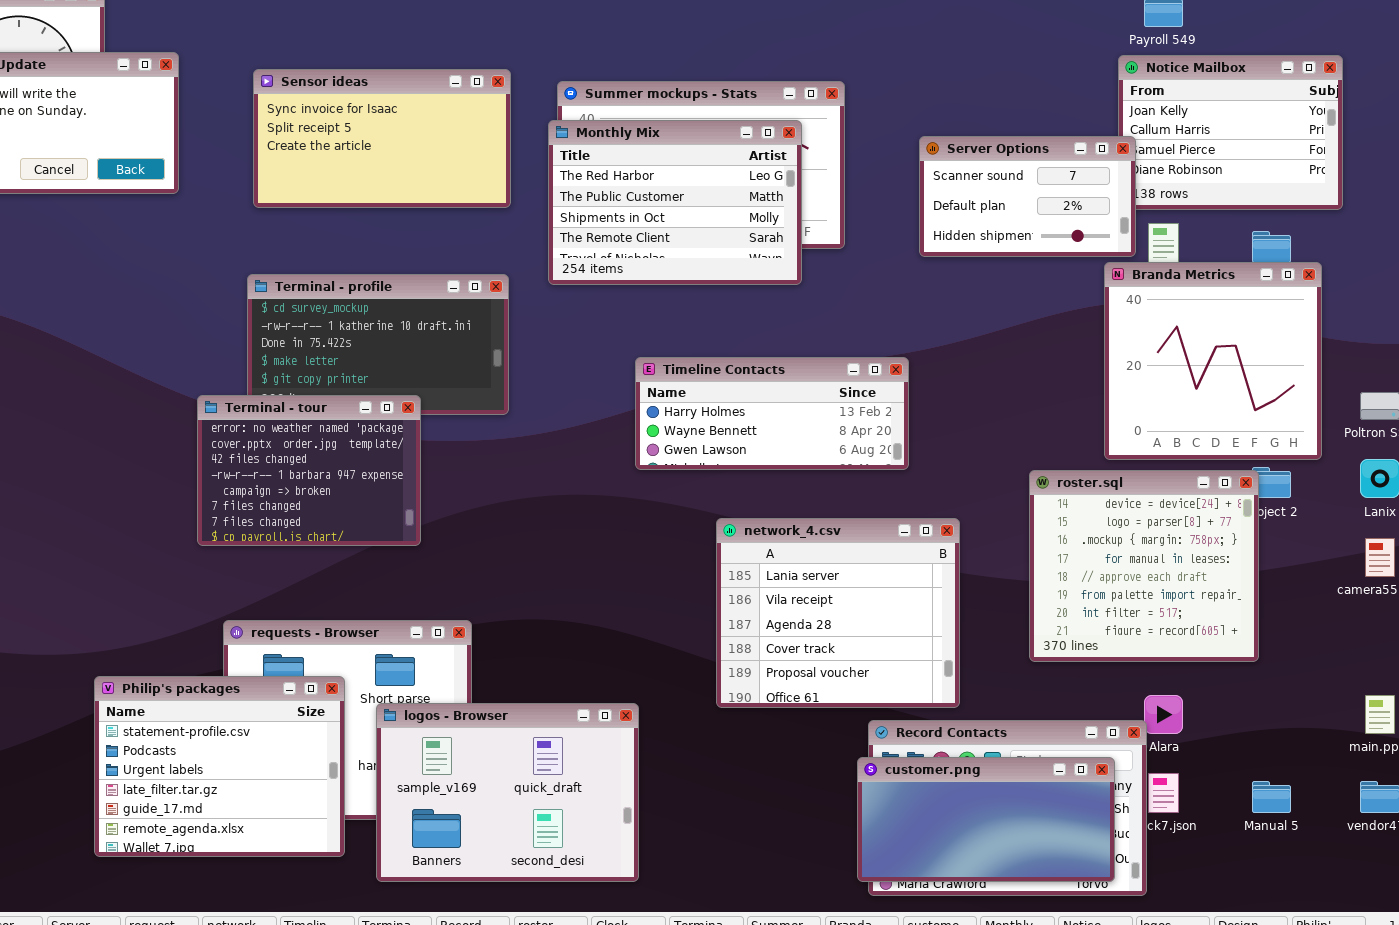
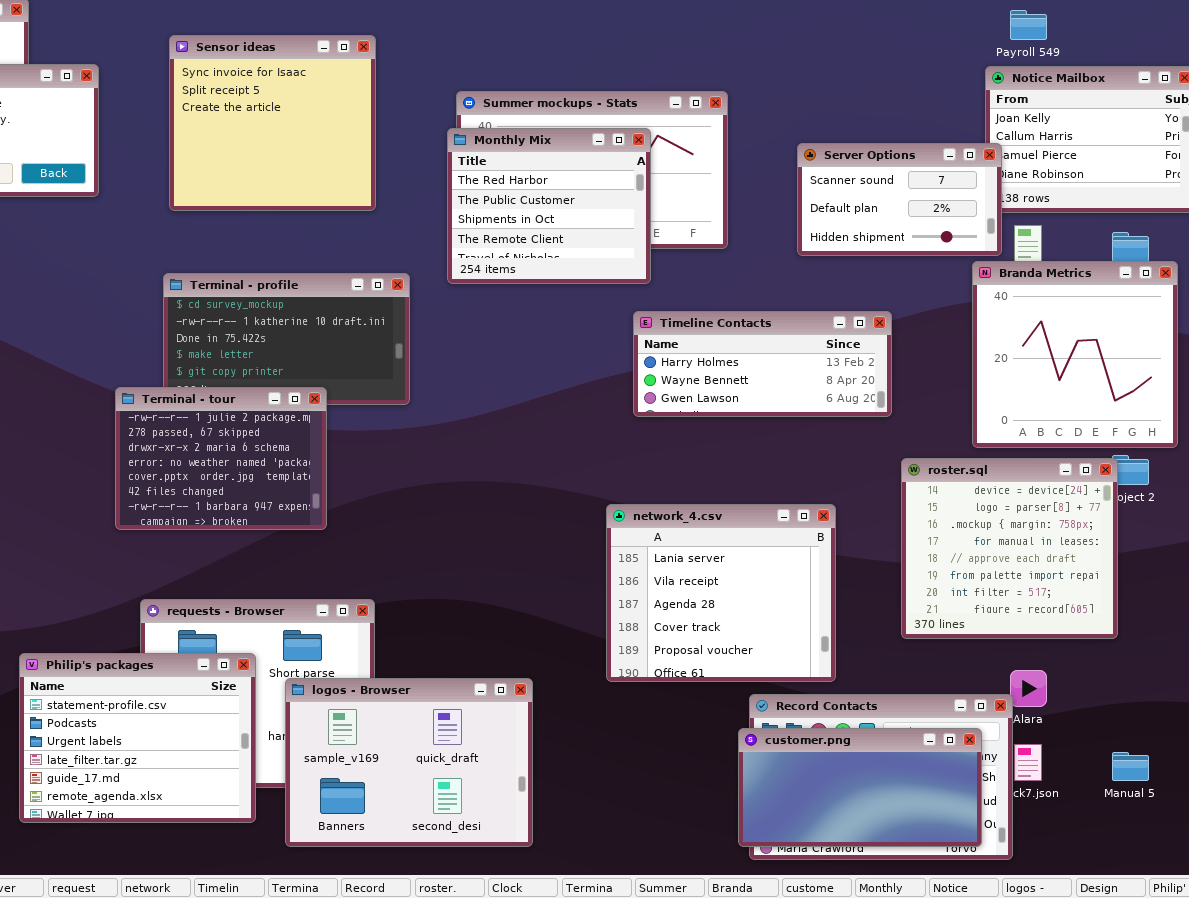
Sensor ideas: [253,69,511,208] -> [169,35,376,211], resized
Monthly Mix: [548,120,802,285] -> [447,128,651,284], resized
Timeline Contacts: [635,357,909,470] -> [633,311,892,417], moved
Terminal - tour: [197,395,421,546] -> [115,387,327,530], scrolled up 3 rows

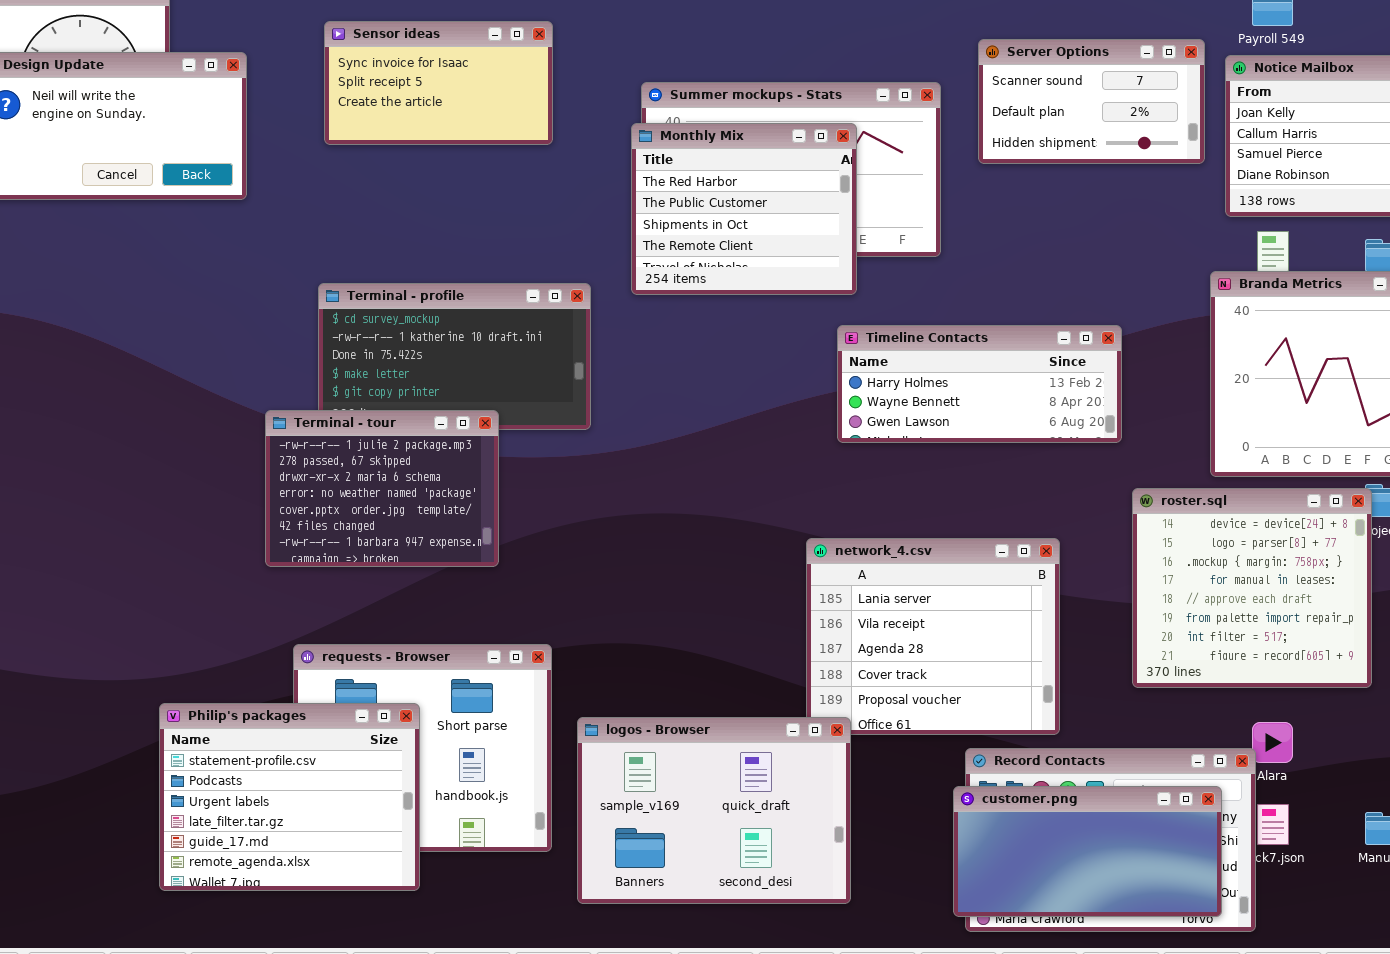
Sensor ideas: [169,35,376,211] -> [324,21,553,145], resized
Server Options: [797,143,1002,256] -> [978,39,1205,164], moved
logos - Browser: [285,678,533,847] -> [577,717,851,904], moved

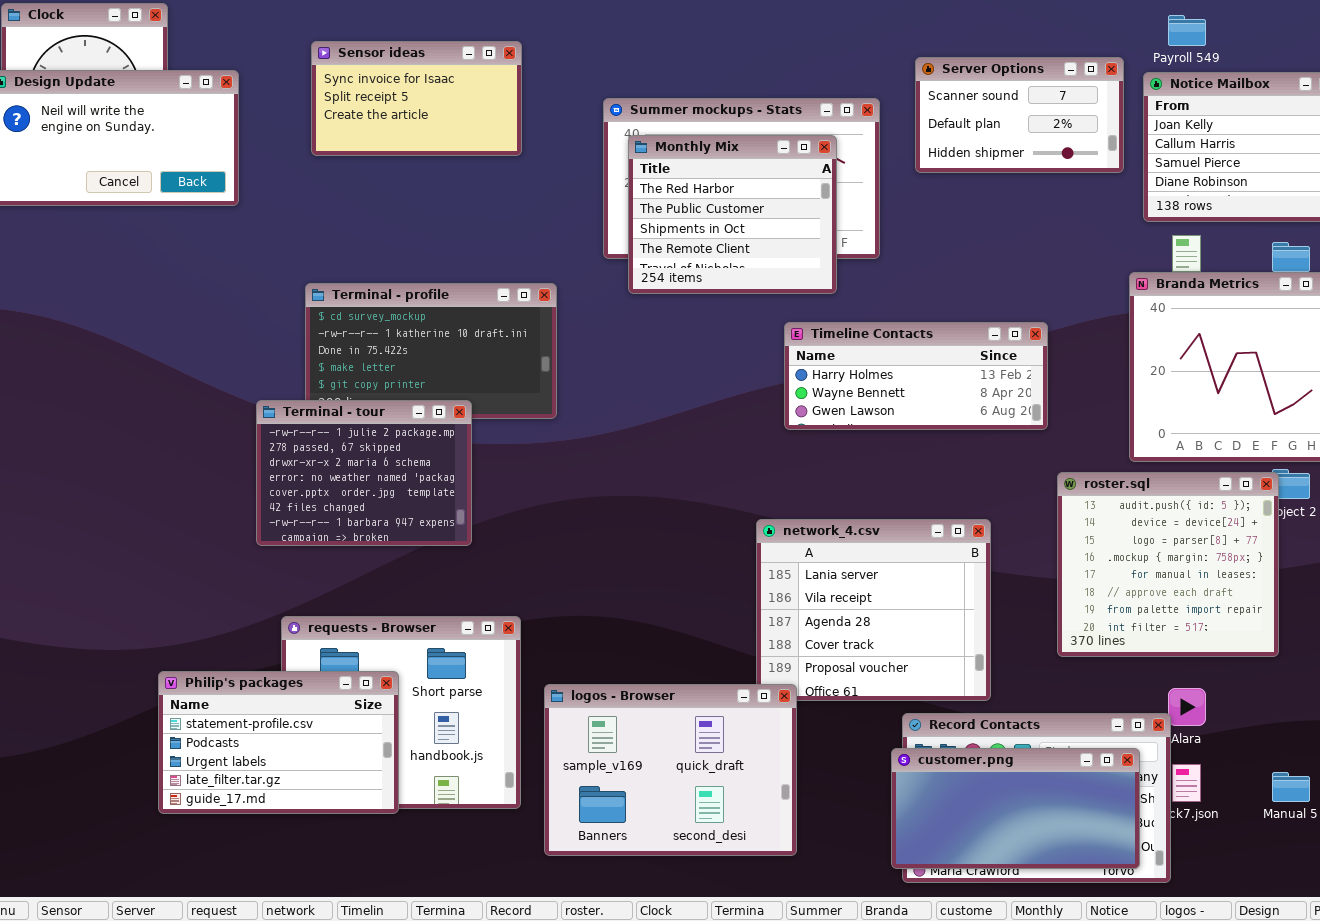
Monthly Mix: [631,123,857,295] -> [628,135,837,294], moved
roster.sql: [1132,488,1372,688] -> [1057,472,1279,657], scrolled up 1 row
Philip's packages: [159,703,420,891] -> [158,671,399,814], resized

